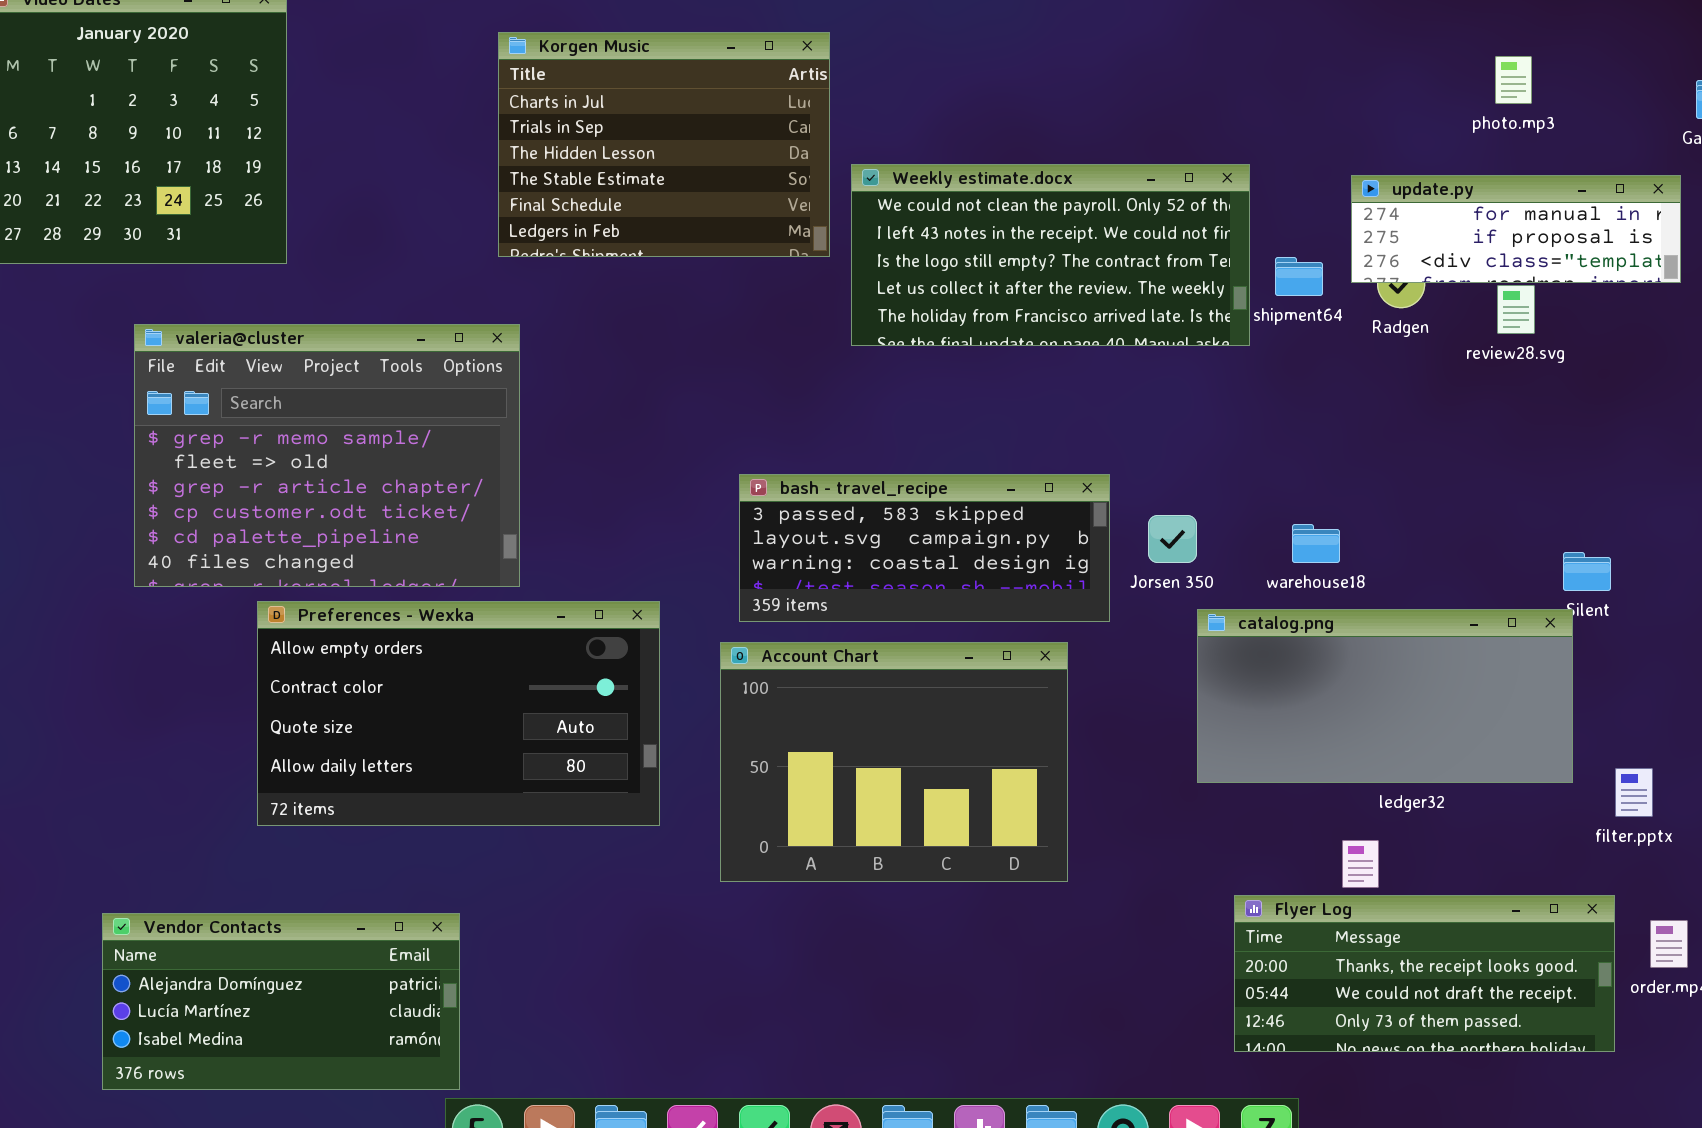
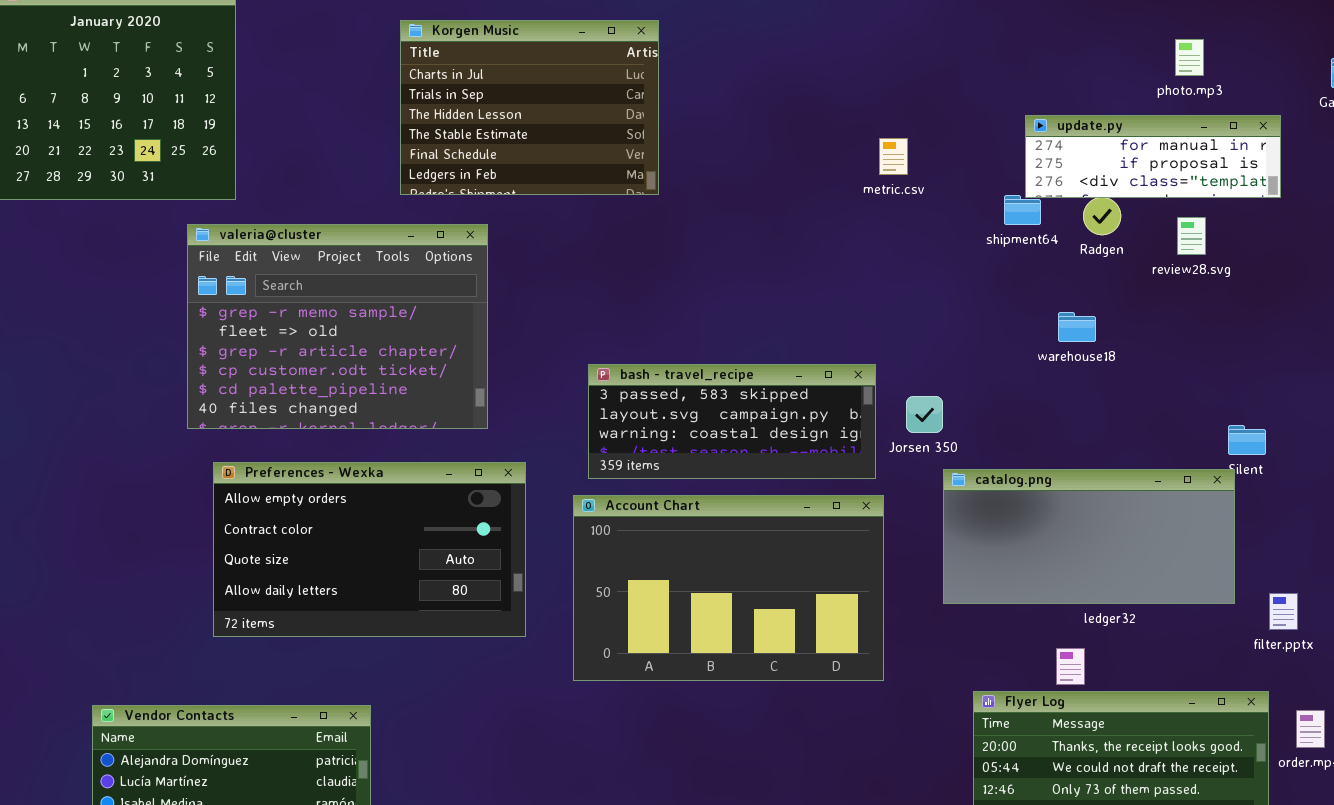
Weekly estimate.docx: [851,164,1250,346] -> none, closed
update.py: [1351,175,1681,283] -> [1025,115,1281,198], moved
valeria@cluster: [134,324,520,587] -> [187,224,488,429], moved
warehouse18: [1292,524,1340,563] -> [1058,312,1096,342], moved
Account Chart: [720,642,1068,882] -> [573,495,884,681], resized

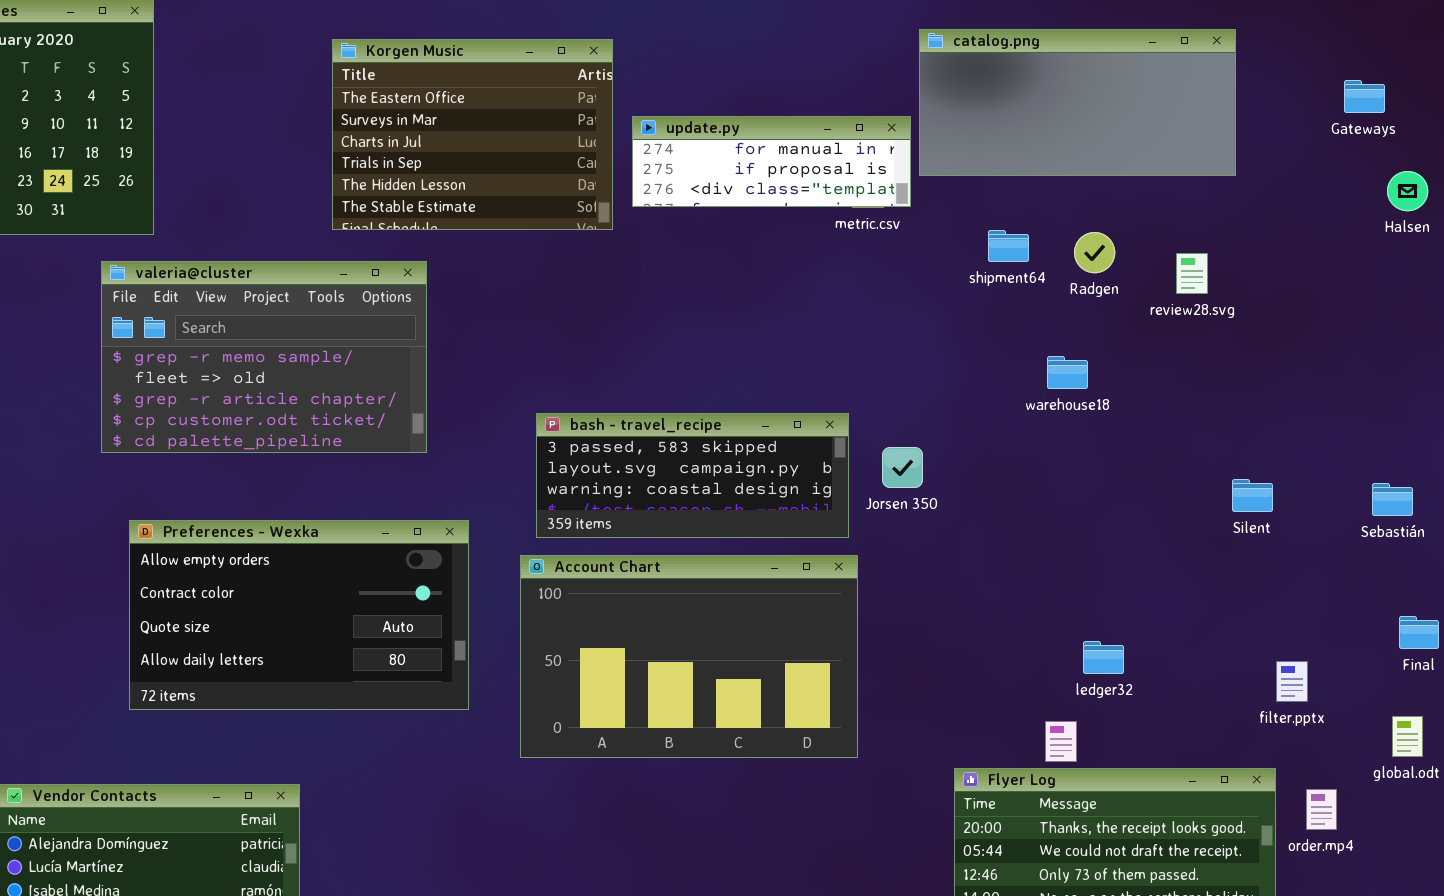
Korgen Music: [400,20,659,195] -> [332,39,613,230], scrolled up 2 rows
update.py: [1025,115,1281,198] -> [632,116,911,207], moved
valeria@cluster: [187,224,488,429] -> [101,261,427,453], resized
catalog.png: [943,469,1235,604] -> [919,29,1236,176], moved

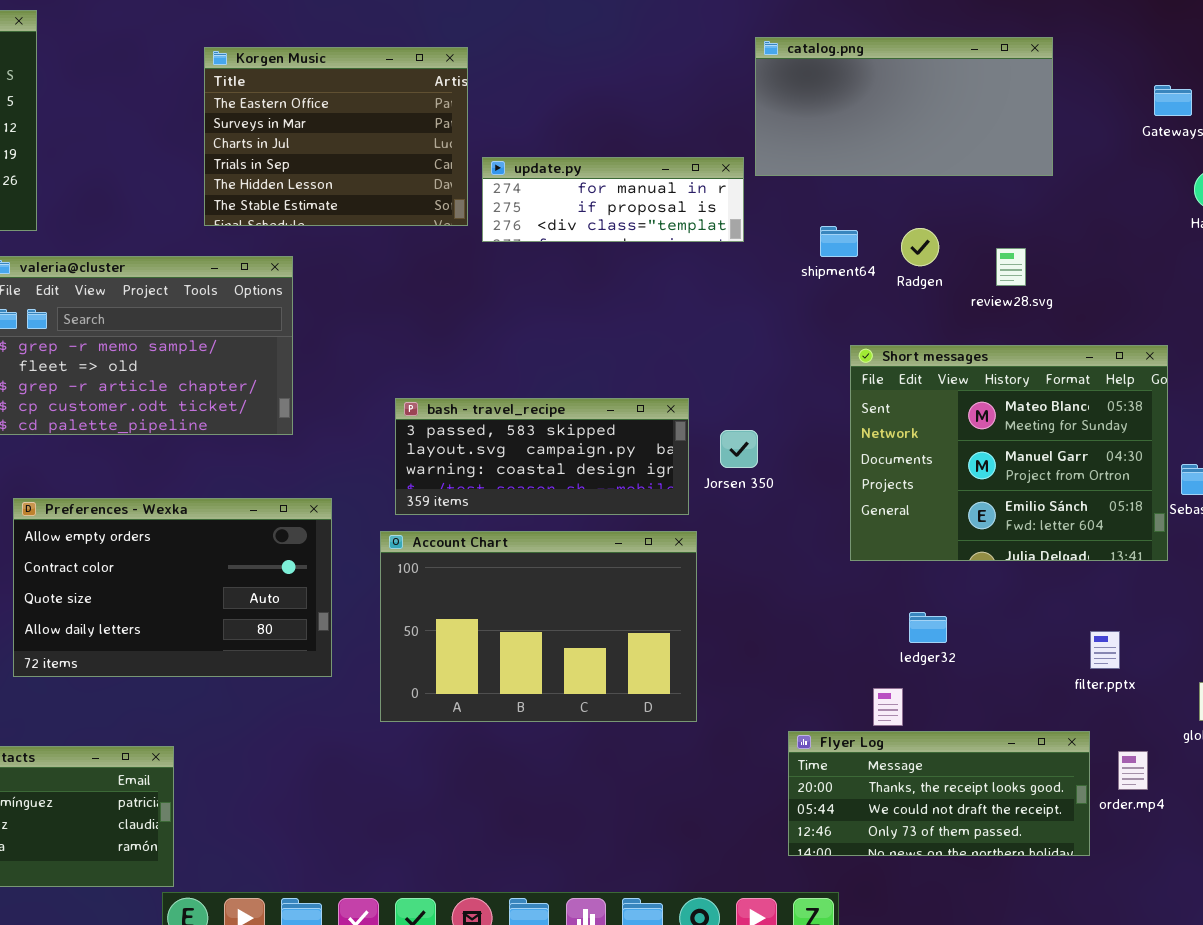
update.py: [632,116,911,207] -> [482,157,744,242], moved
Short messages: none -> [850,345,1168,561], opened

